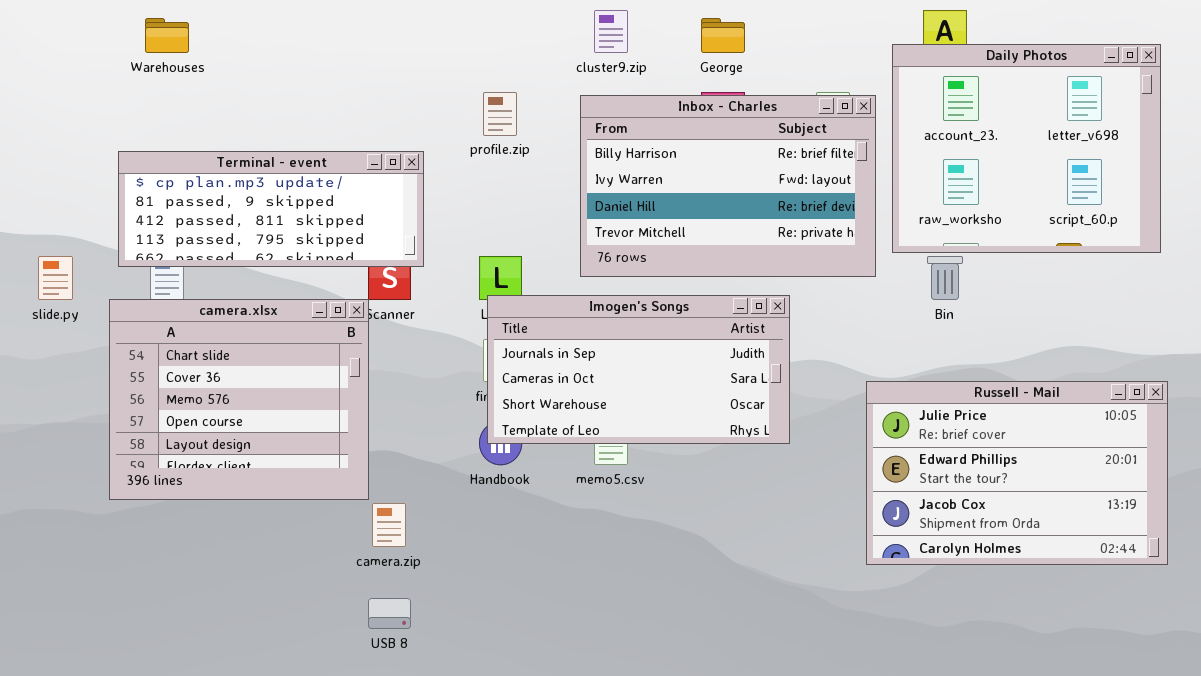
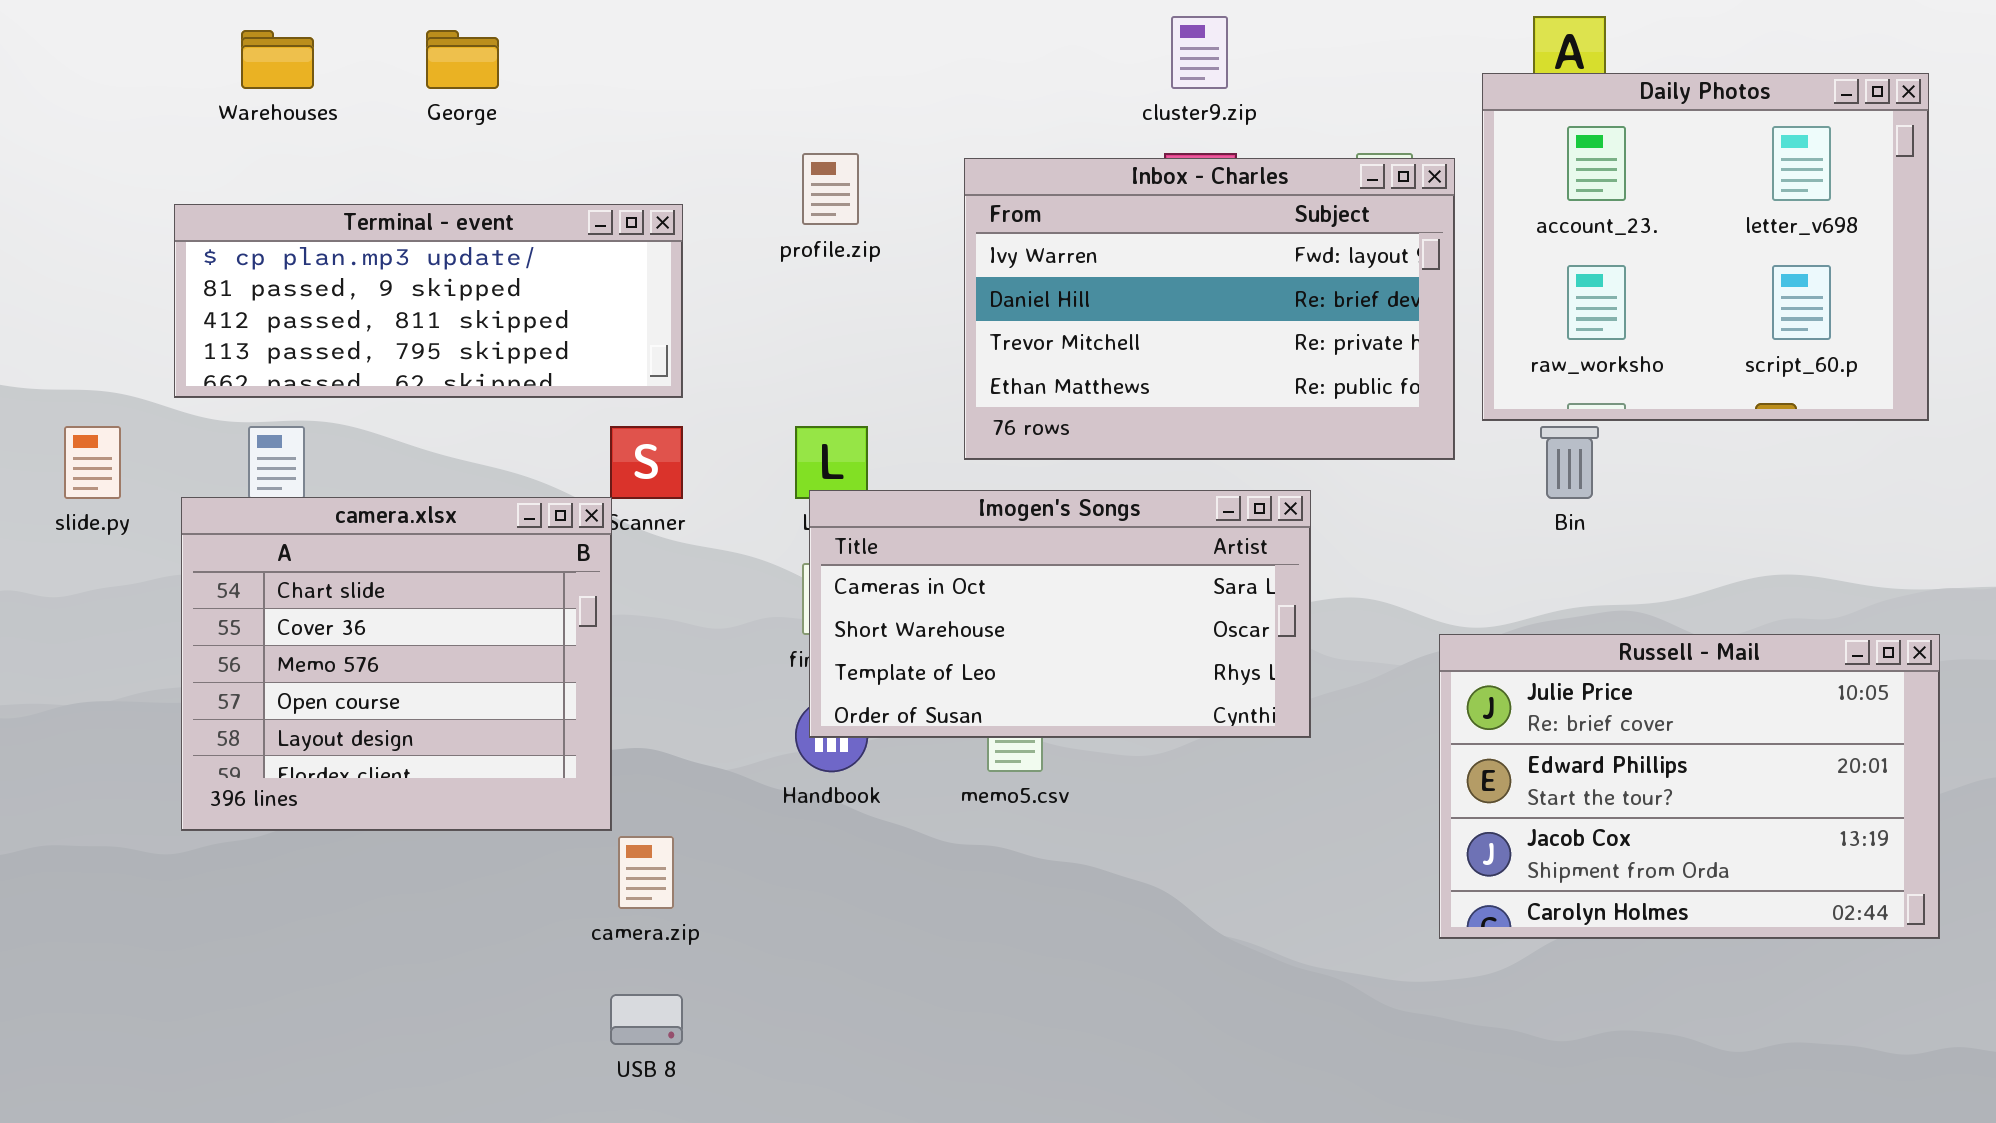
cluster9.zip: [594,10,628,53] -> [1171,16,1228,89], moved
George: [701,18,745,53] -> [426,30,499,89], moved
Inbox - Charles: [580,95,876,277] -> [964,158,1455,460], scrolled down 1 row
Terminal - event: [118,151,424,267] -> [174,204,683,398], moved
Imogen's Songs: [487,295,790,444] -> [809,490,1311,738], scrolled down 1 row

